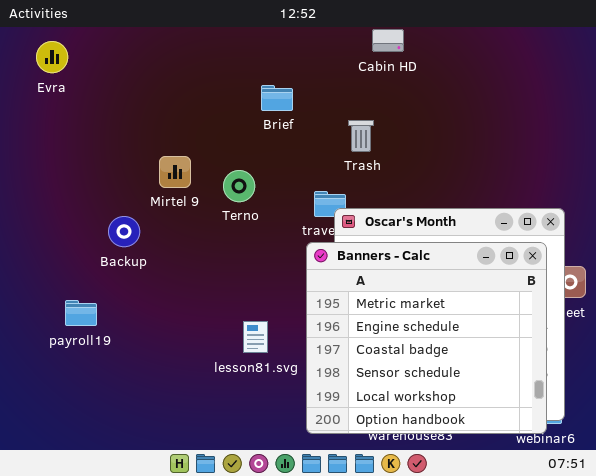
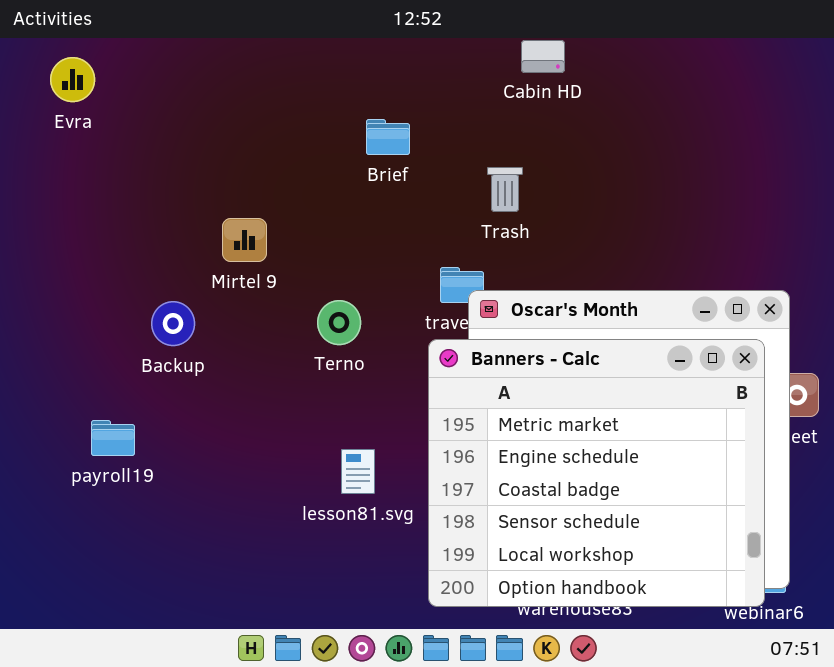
Terno: [223,170,255,202] -> [317,300,361,345], moved

